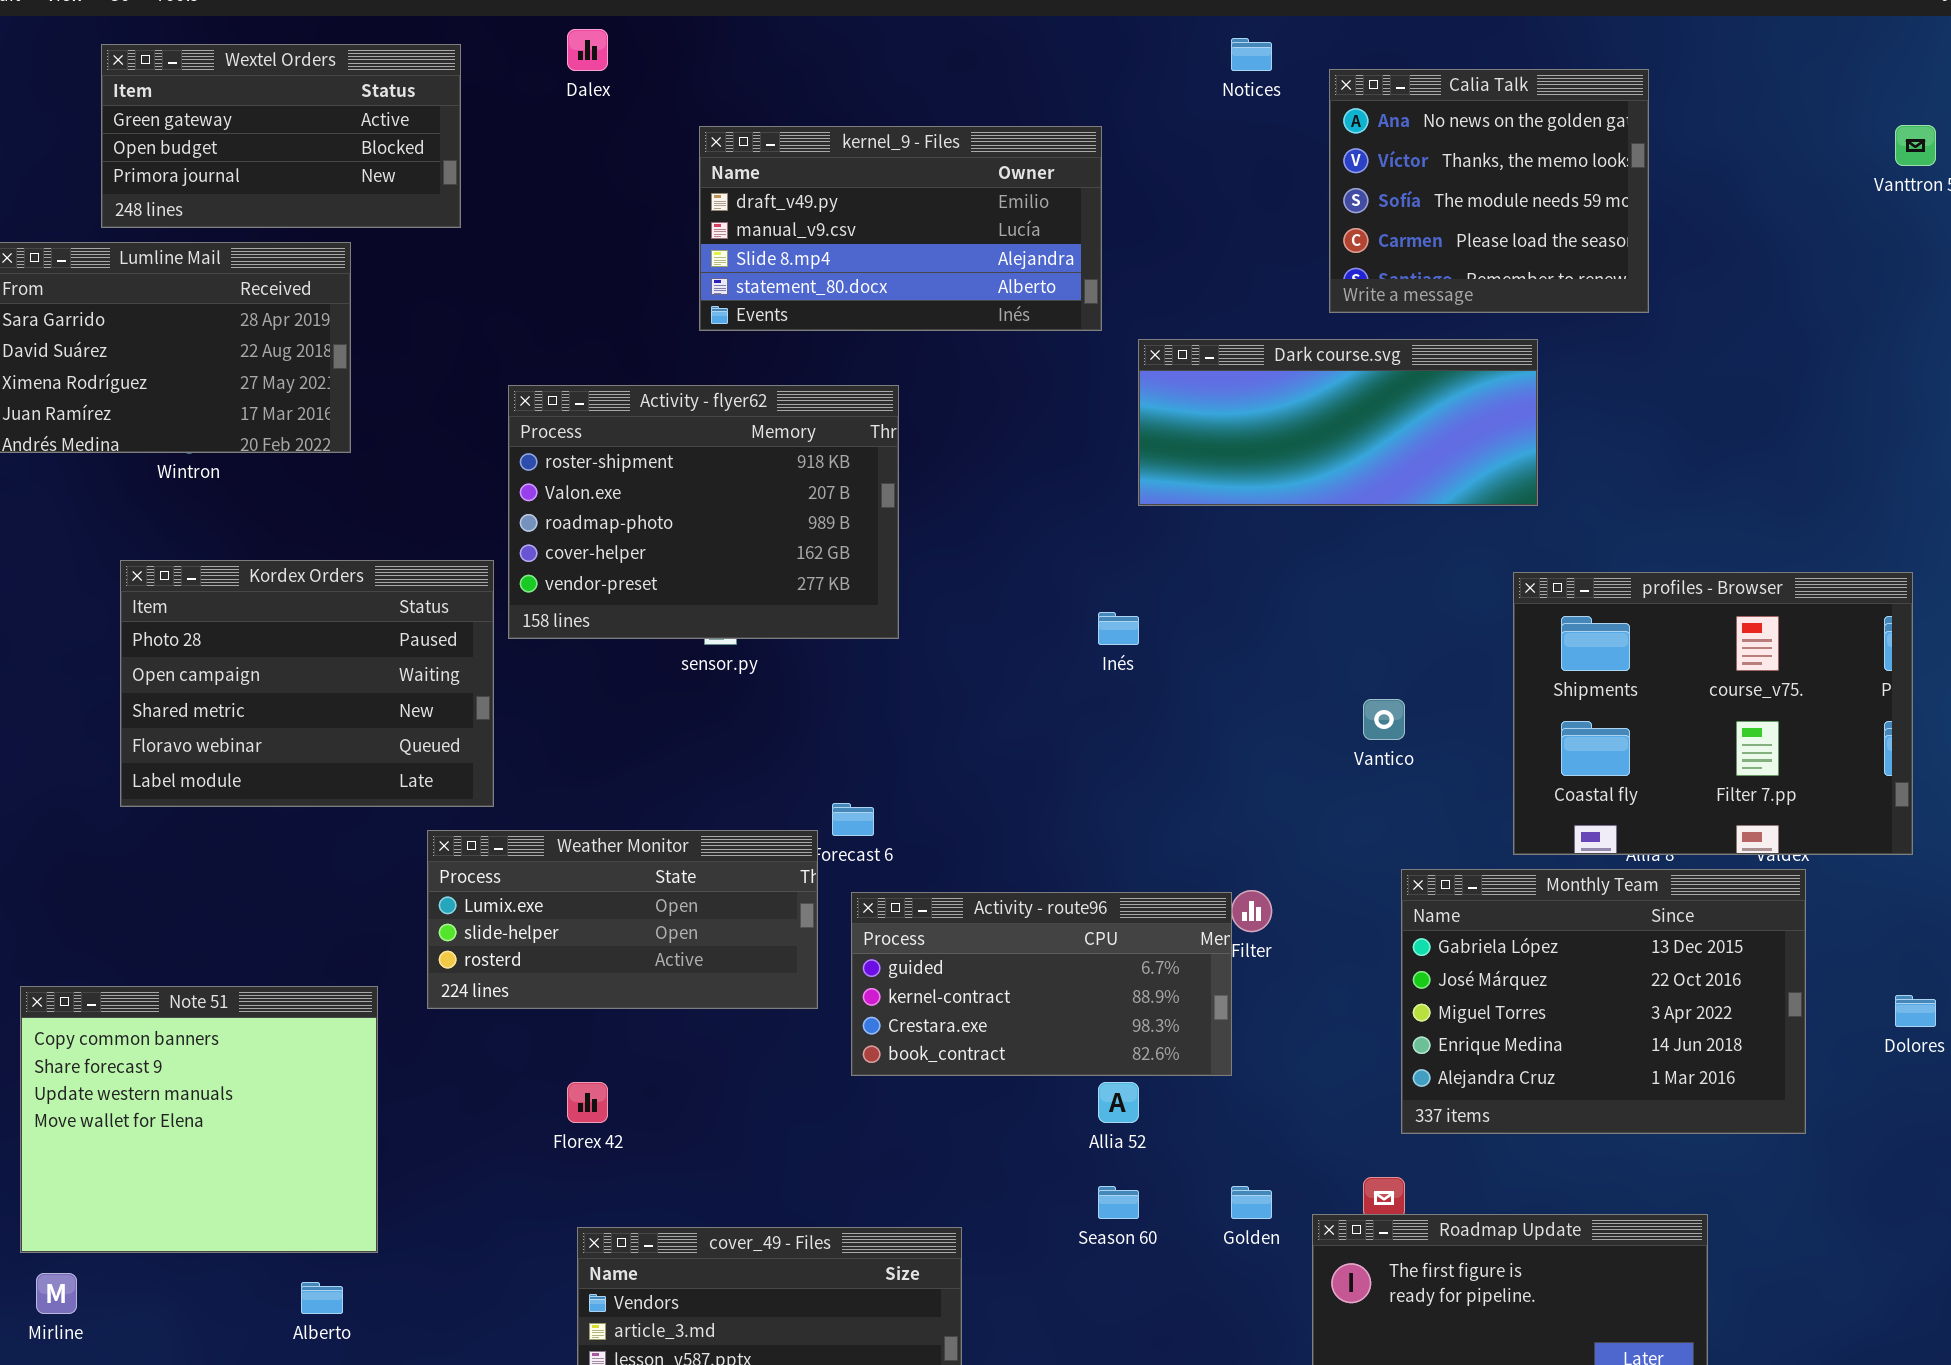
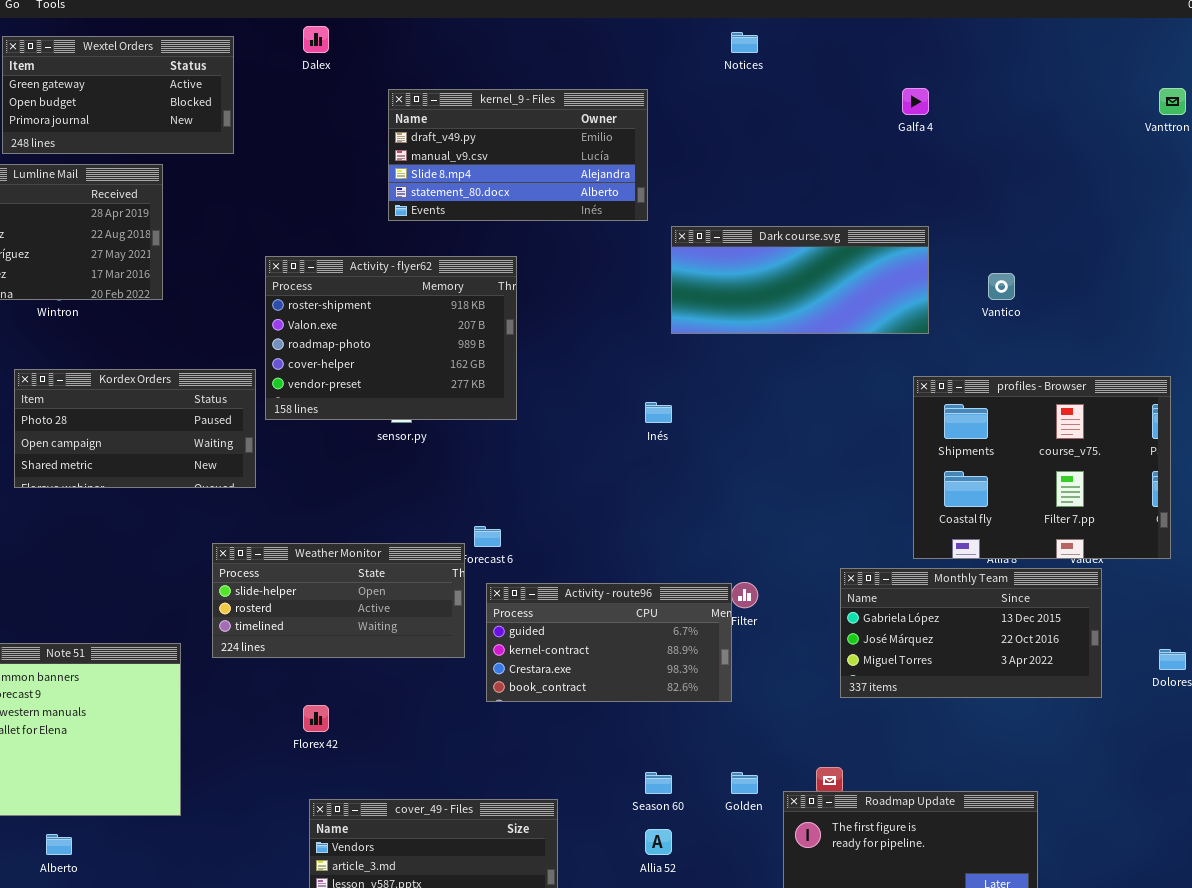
Calia Talk: [1329,69,1649,313] -> none, closed
Kordex Orders: [120,560,494,807] -> [14,369,256,488], resized
Vantico: [1363,699,1405,740] -> [988,273,1015,300], moved
Weather Monitor: [427,830,818,1009] -> [212,543,465,658], scrolled down 1 row
Monthly Team: [1401,869,1806,1134] -> [840,568,1102,698], resized
Allia 52: [1098,1082,1139,1123] -> [645,829,672,855], moved
Alberto: [301,1282,343,1314] -> [46,834,72,855], moved

